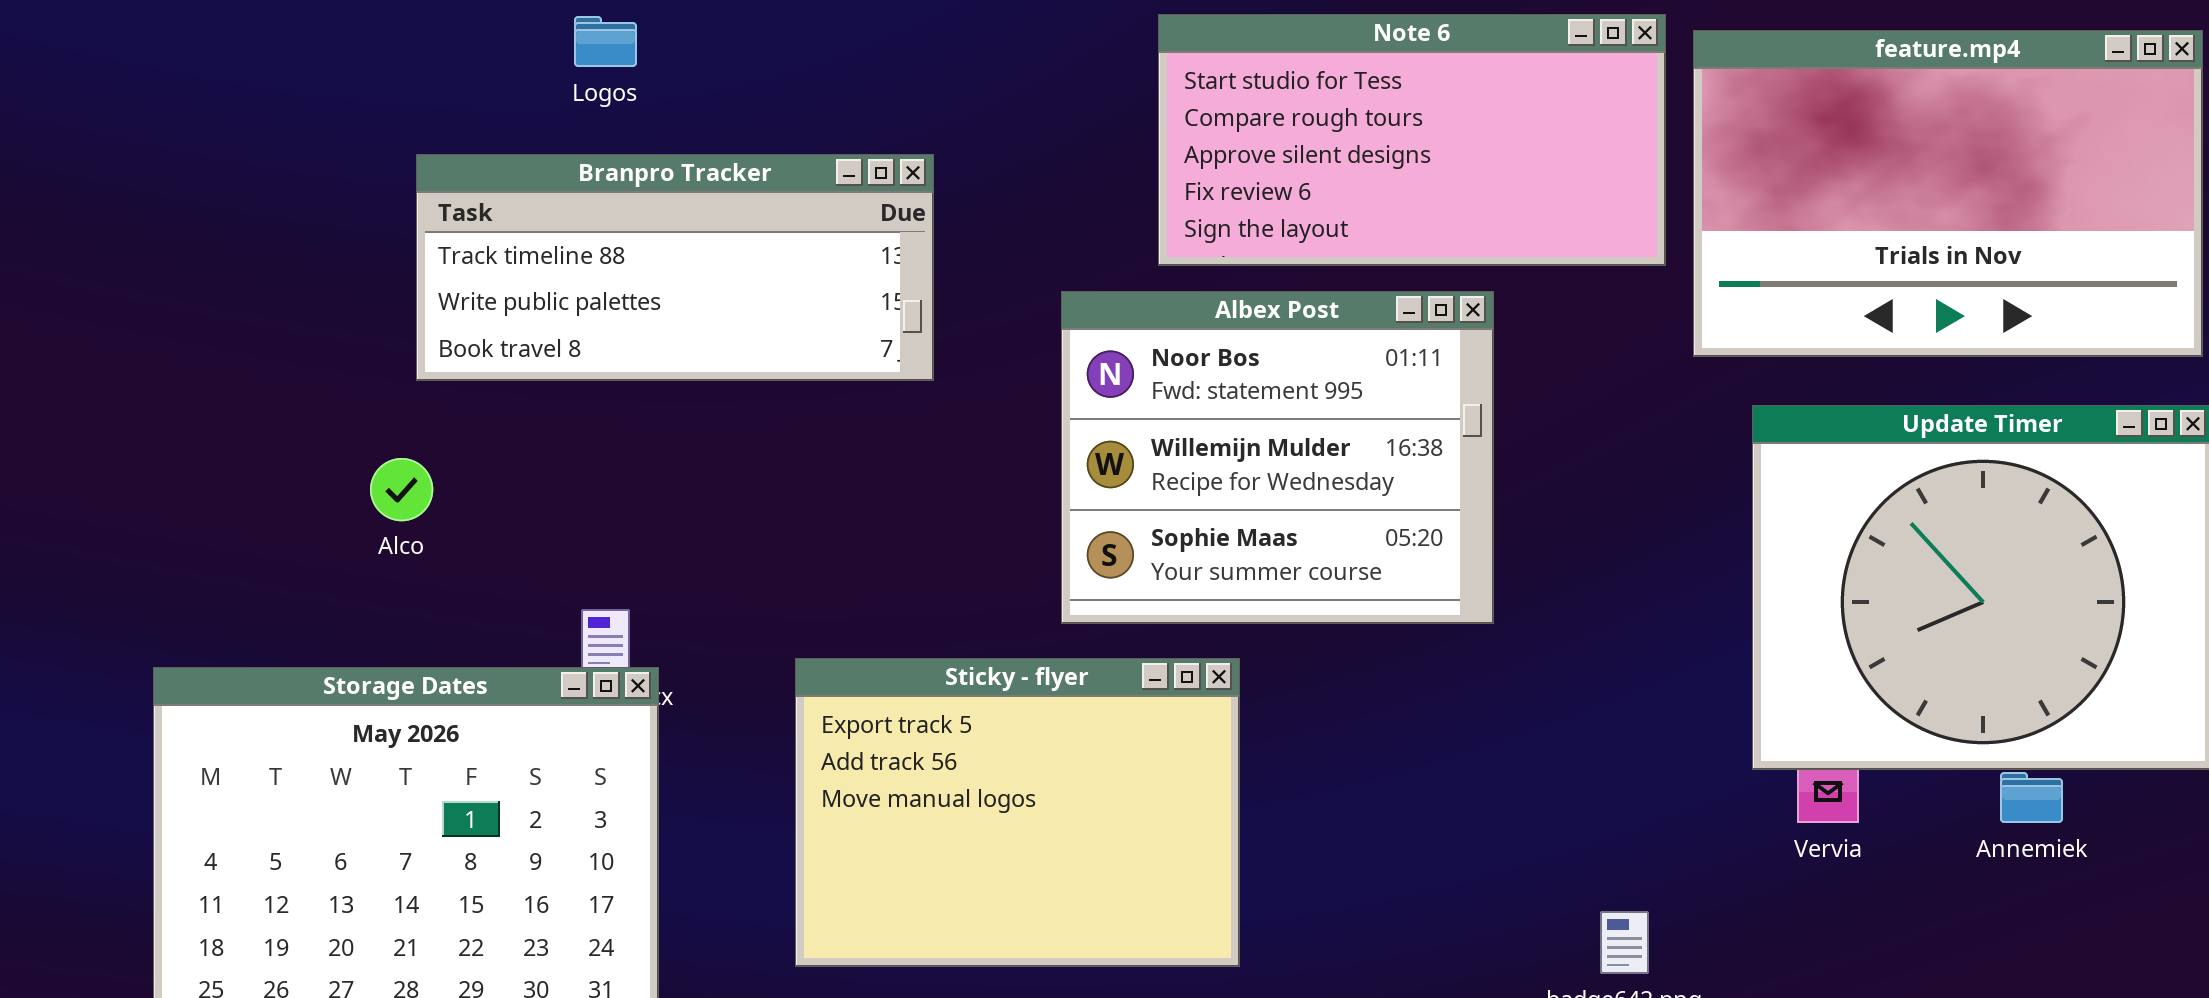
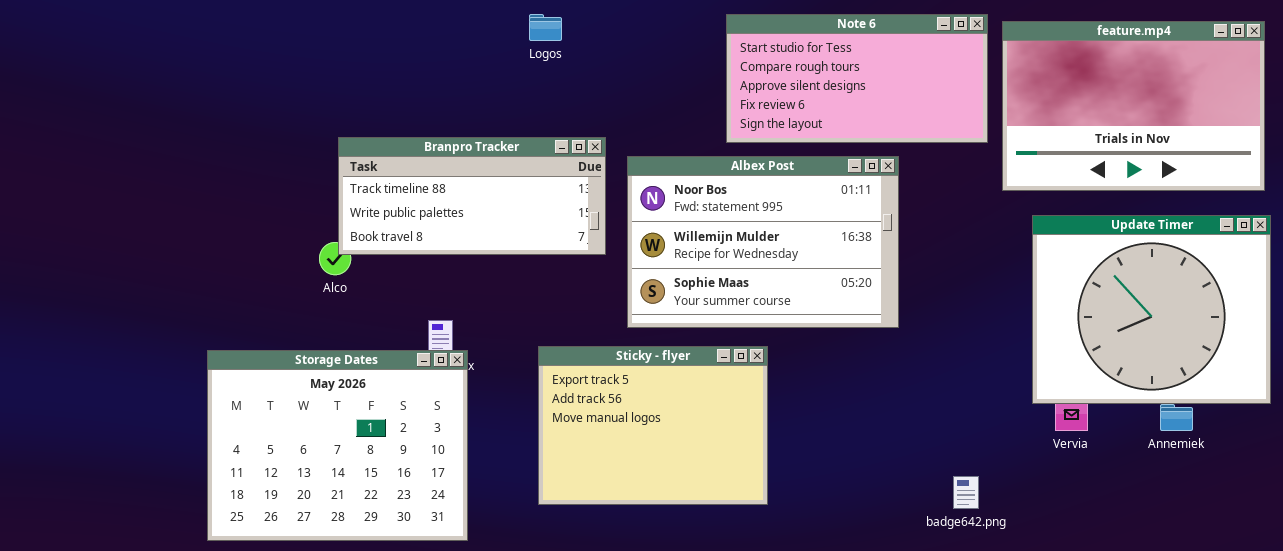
Logos: [574,16,637,67] -> [529,14,562,41], moved
Branpro Tracker: [416,154,934,381] -> [338,137,606,255], moved
Albex Post: [1061,291,1494,624] -> [627,156,899,328], resized

